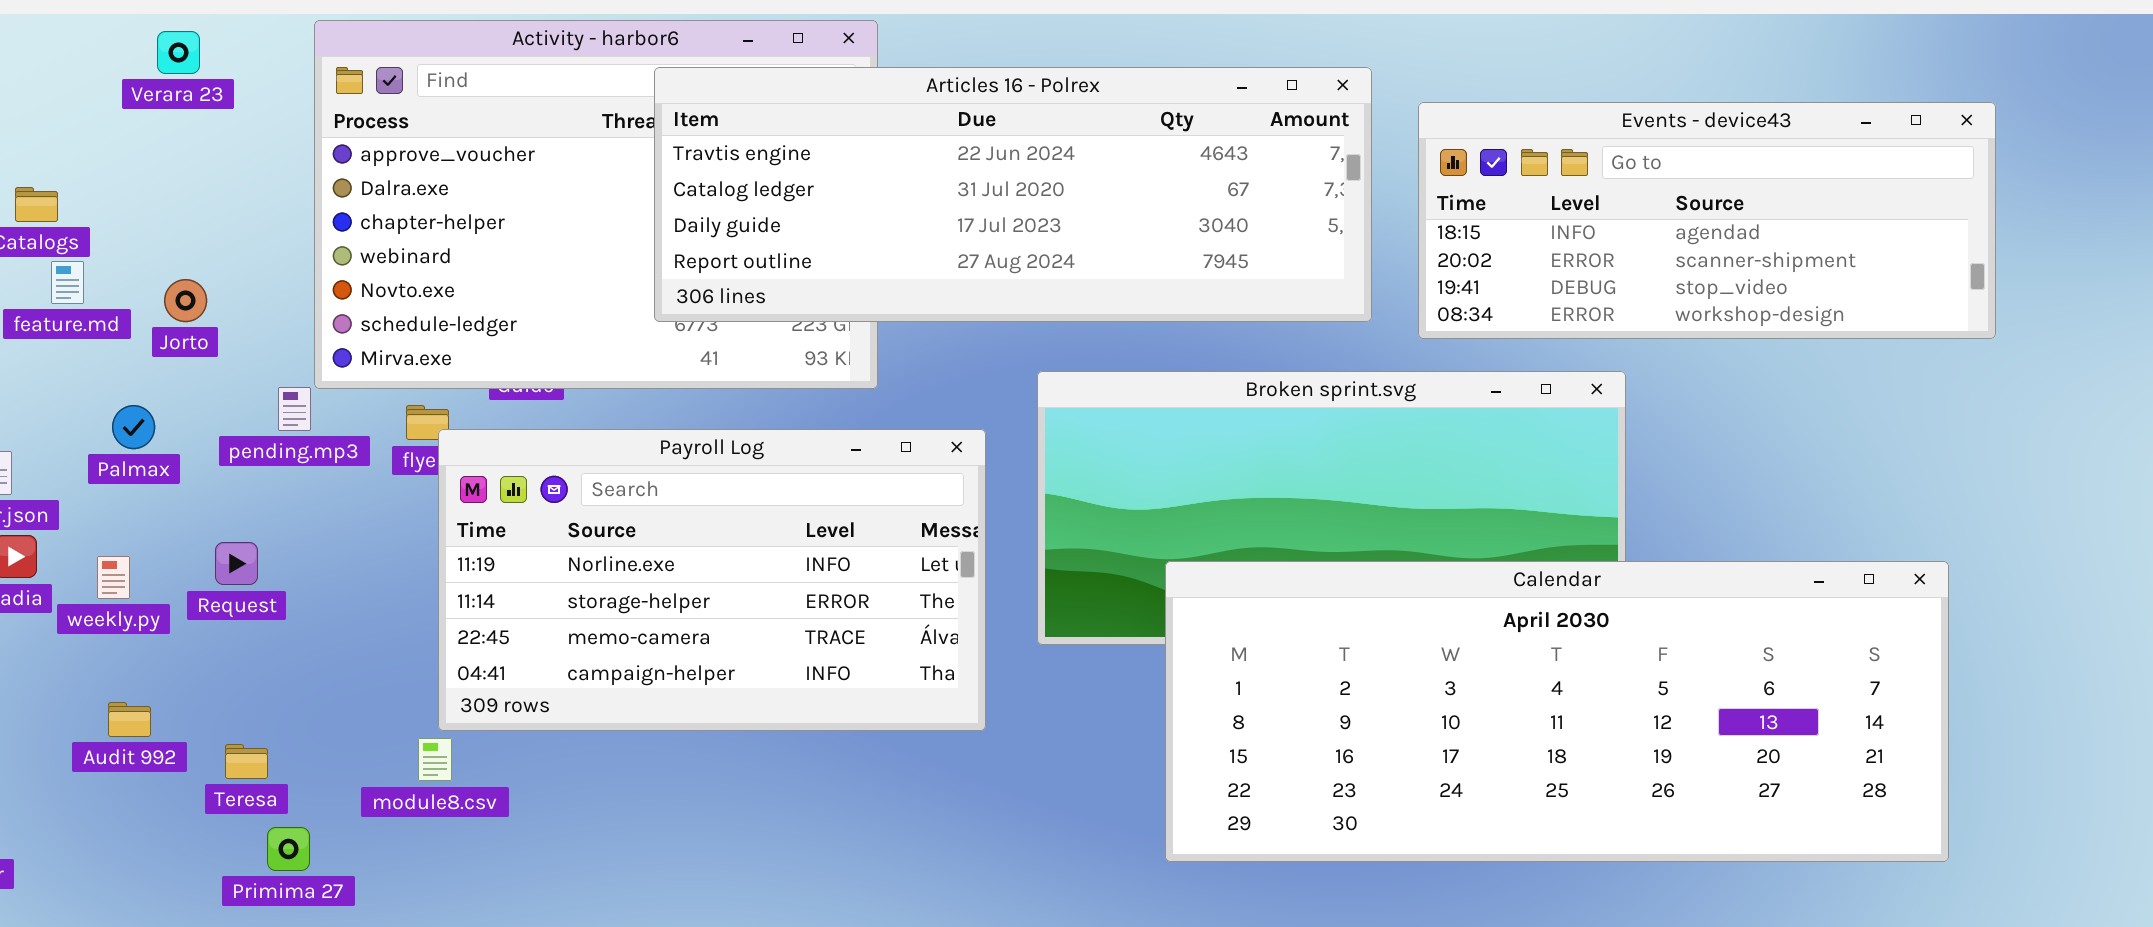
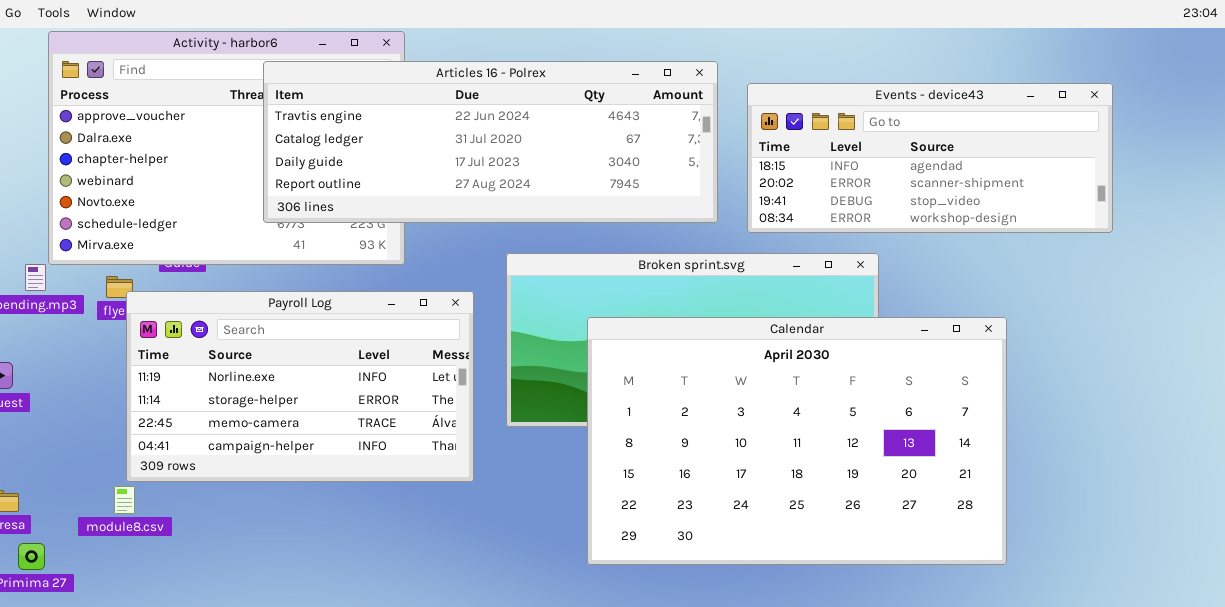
Calendar: [1165,561,1949,862] -> [587,317,1007,565], resized

